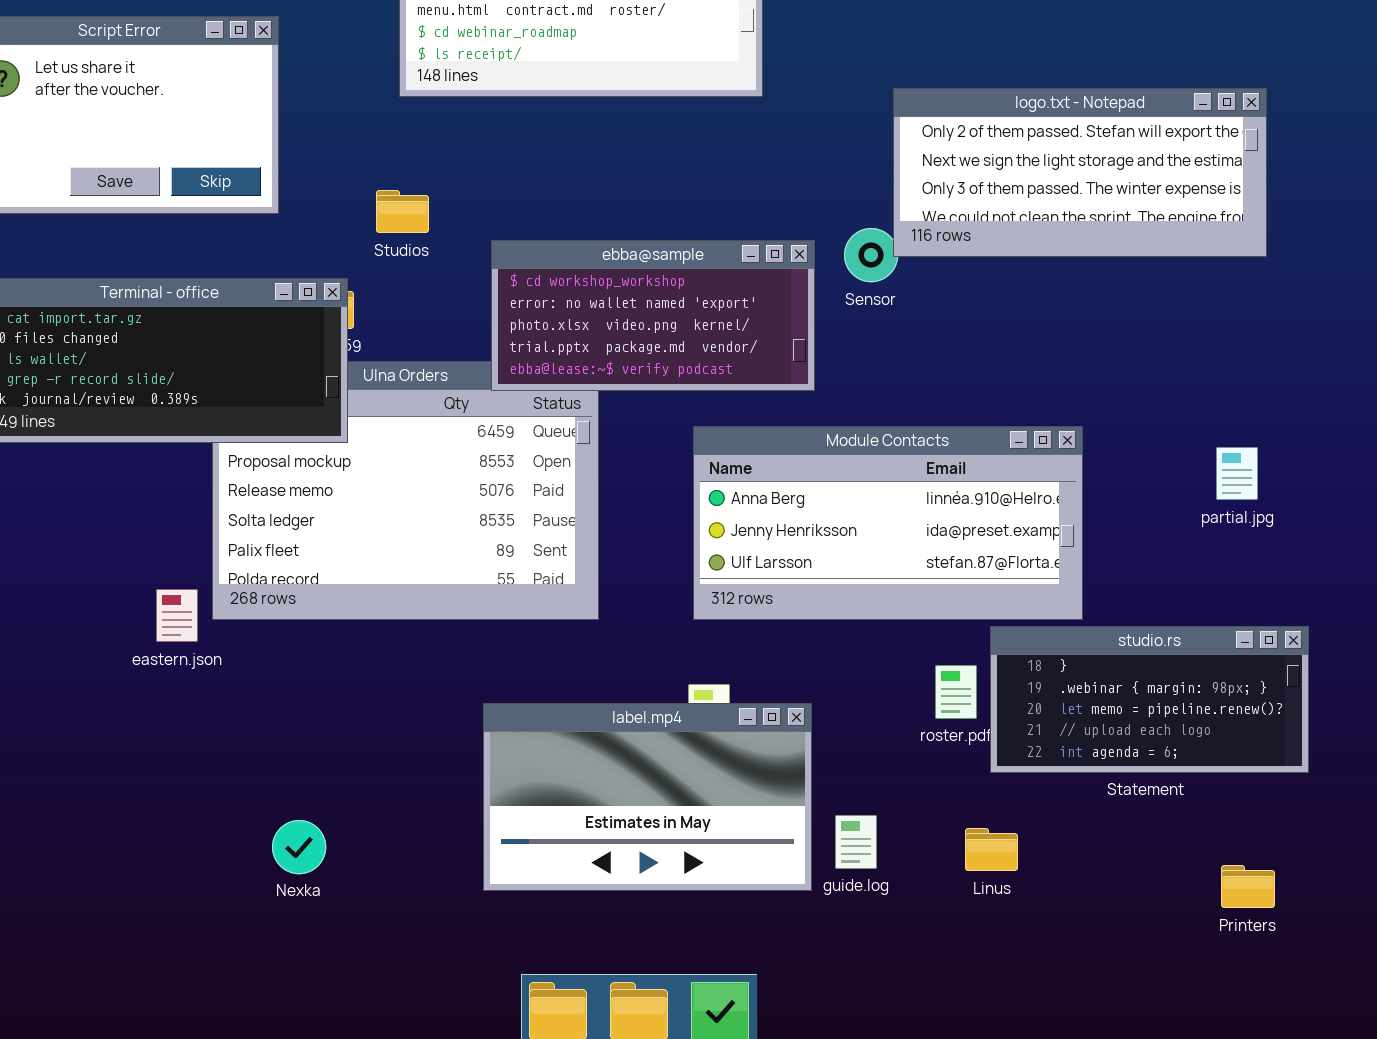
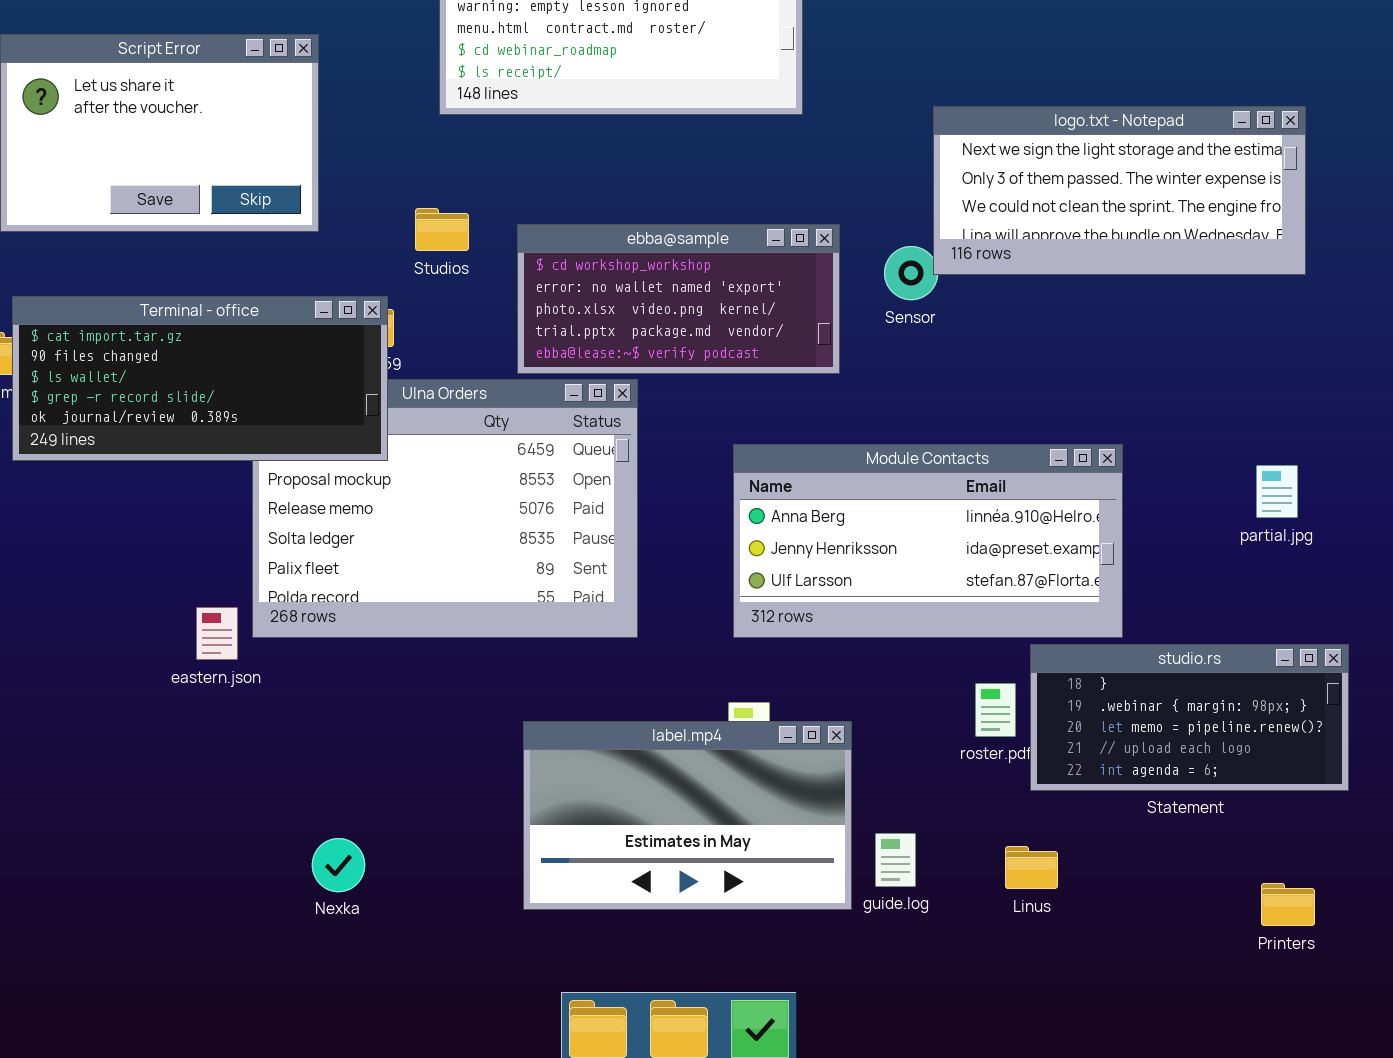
logo.txt - Notepad: [893,88,1267,257] -> [933,106,1306,275], scrolled down 1 row
ebba@sample: [491,240,815,391] -> [517,224,840,374], moved

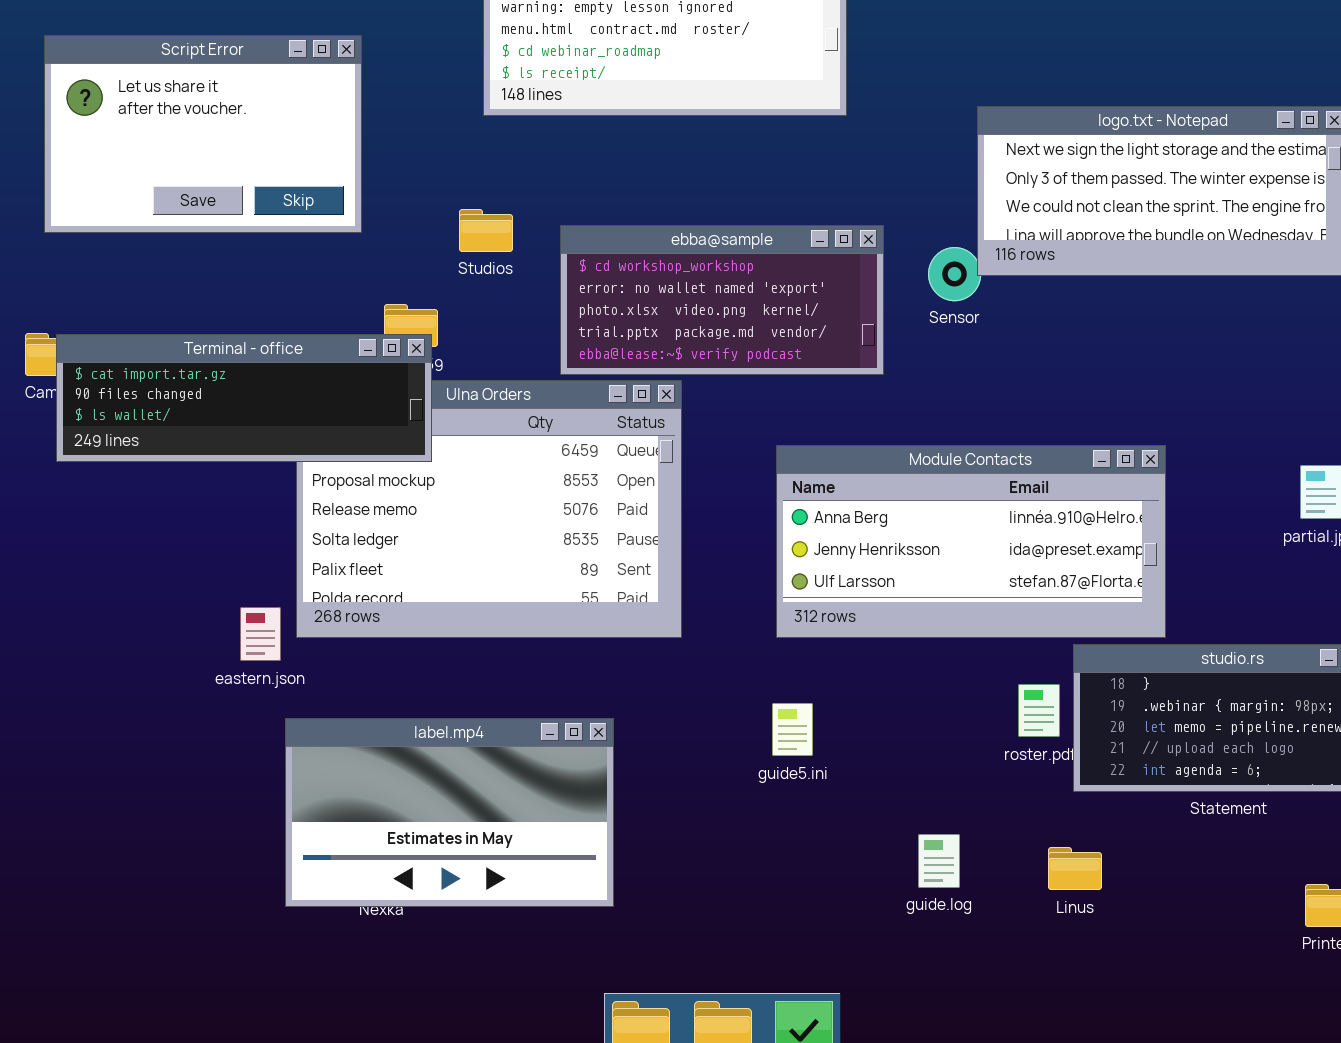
Terminal - office: [12,296,388,461] -> [56,334,432,462], resized
label.mp4: [523,721,852,910] -> [285,718,614,907], moved

